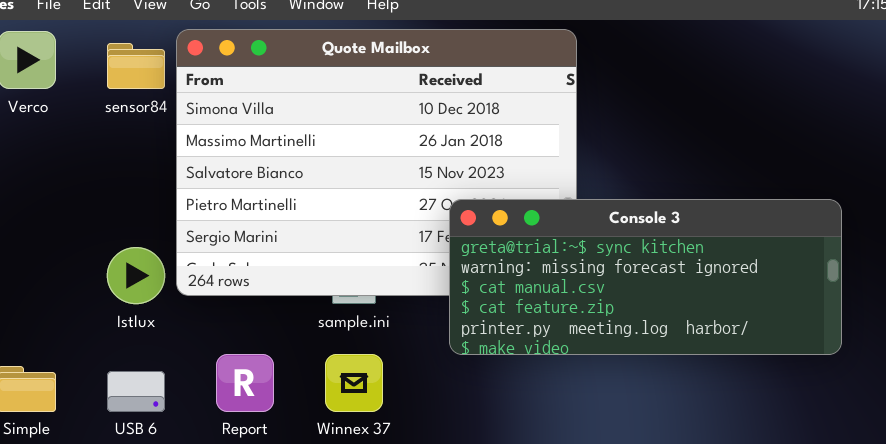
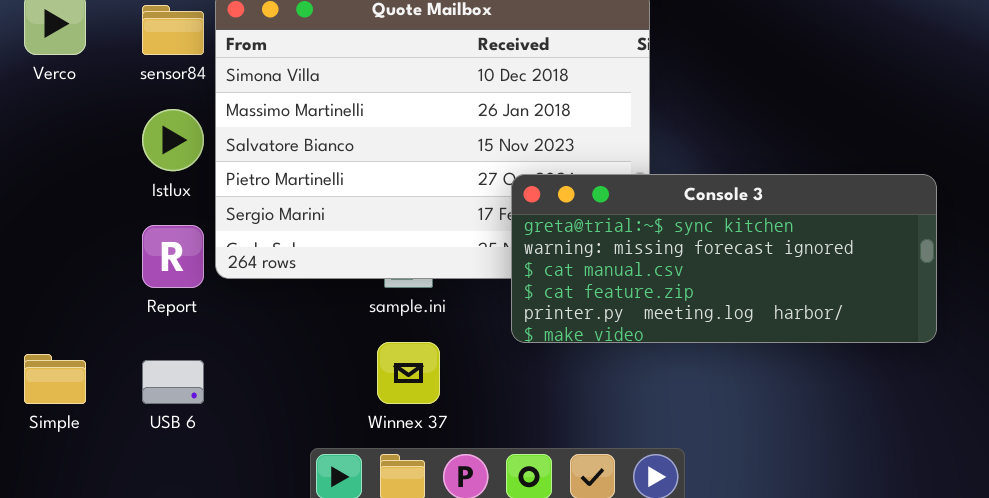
Istlux: [107,247,165,304] -> [142,109,204,171], moved
Report: [216,354,274,412] -> [142,225,204,288], moved

